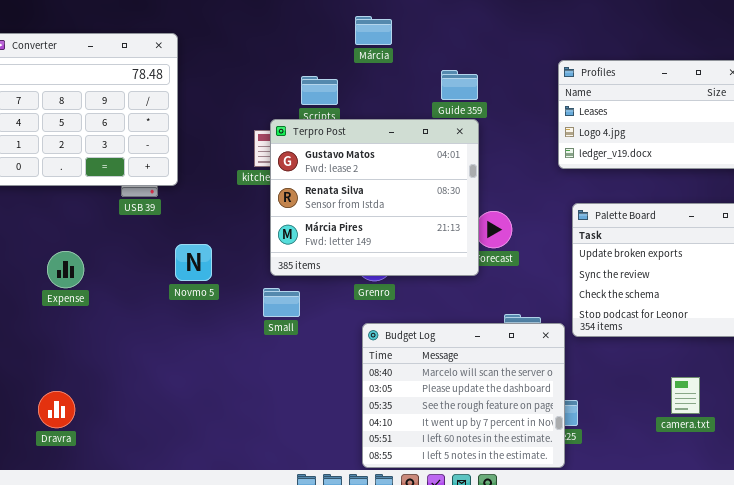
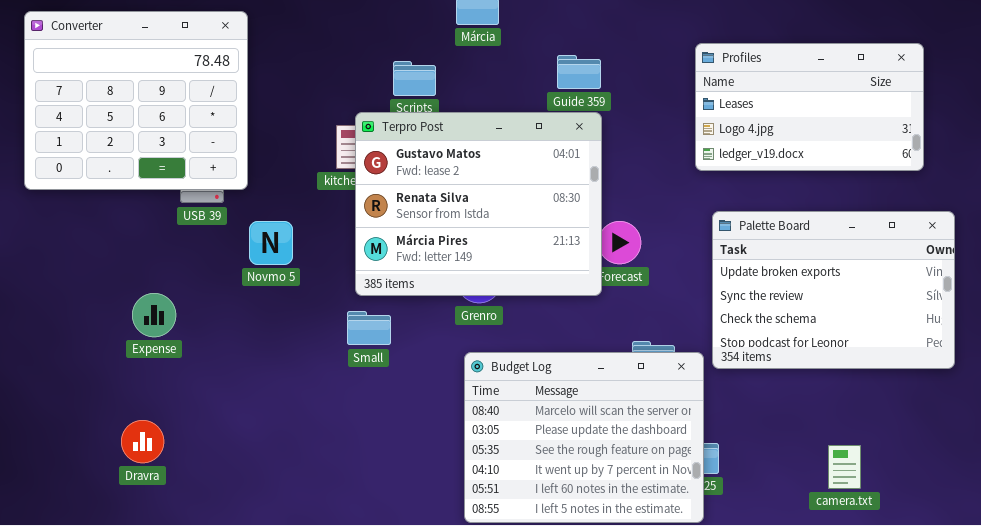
Novmo 5: [175,244,212,281] -> [249,221,293,265], moved
Expense: [47,251,84,288] -> [132,293,176,337], moved
camera.txt: [671,377,700,414] -> [828,445,861,489], moved
Dravra: [38,391,75,428] -> [121,420,164,463], moved

